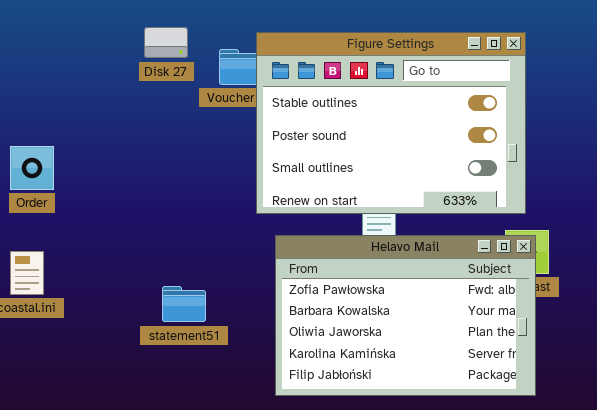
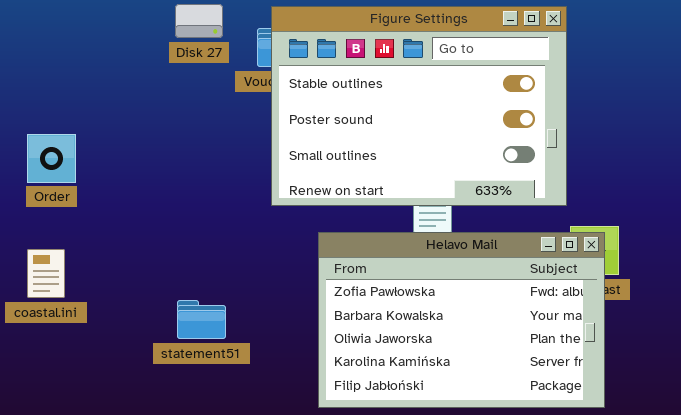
Figure Settings: [256,32,526,214] -> [271,6,567,206], moved
statement51: [162,286,206,322] -> [177,300,226,339], moved

